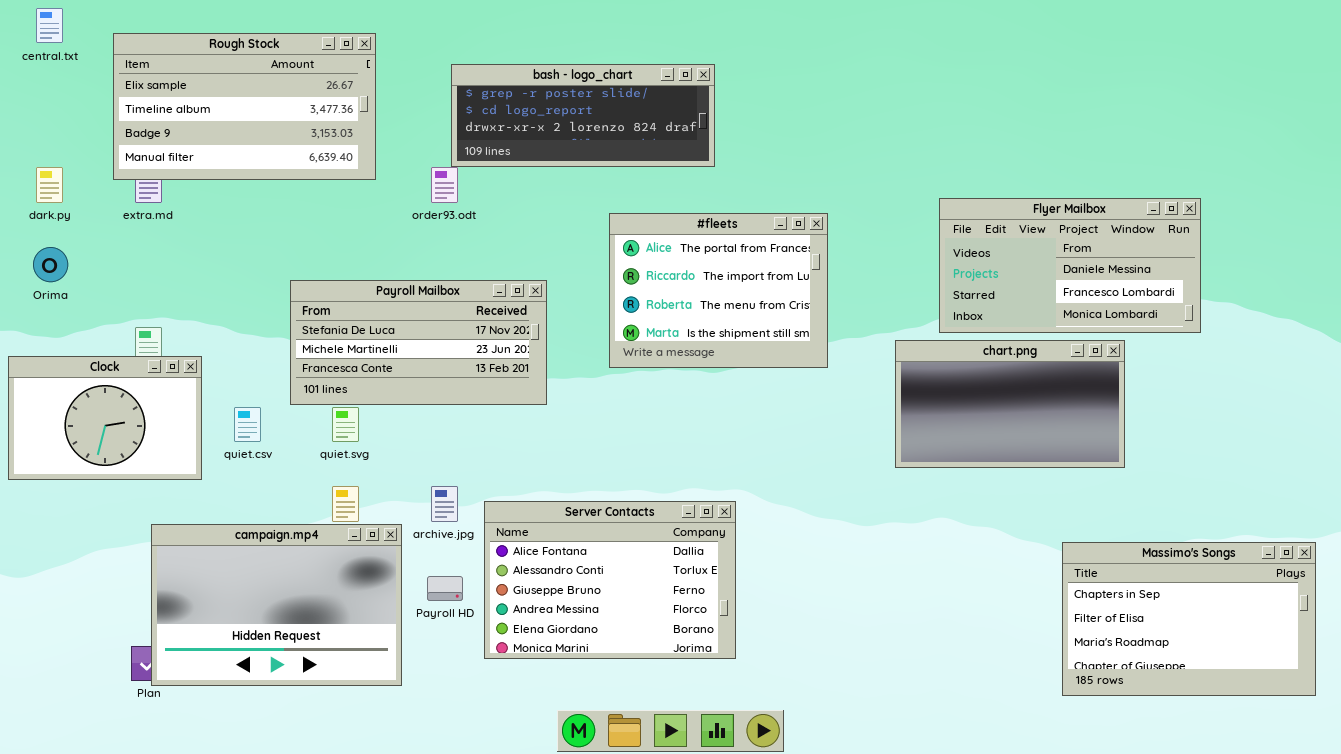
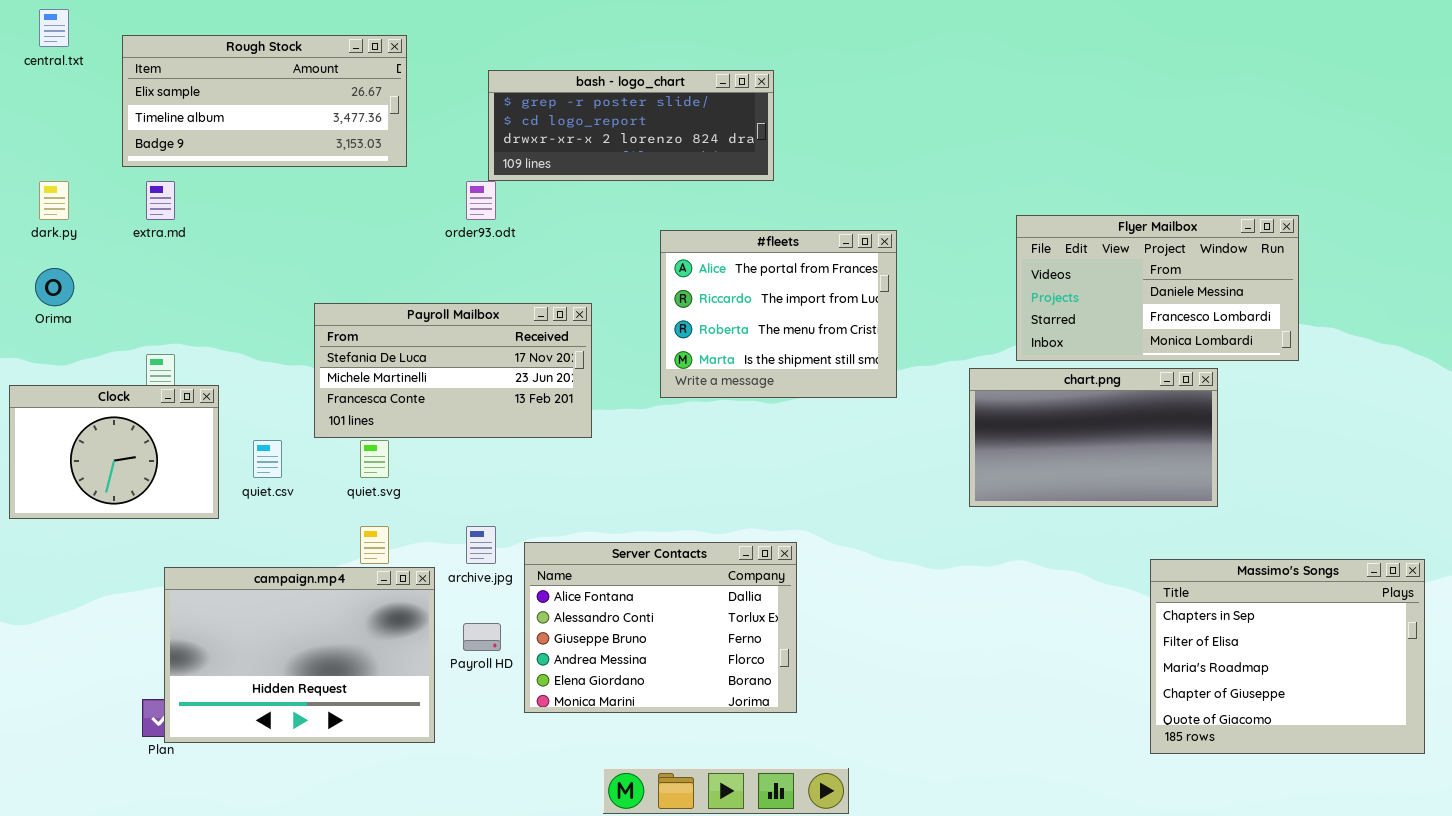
Rough Stock: [113,33,376,180] -> [122,35,407,167], resized
Massimo's Songs: [1062,542,1316,696] -> [1150,559,1425,754], resized

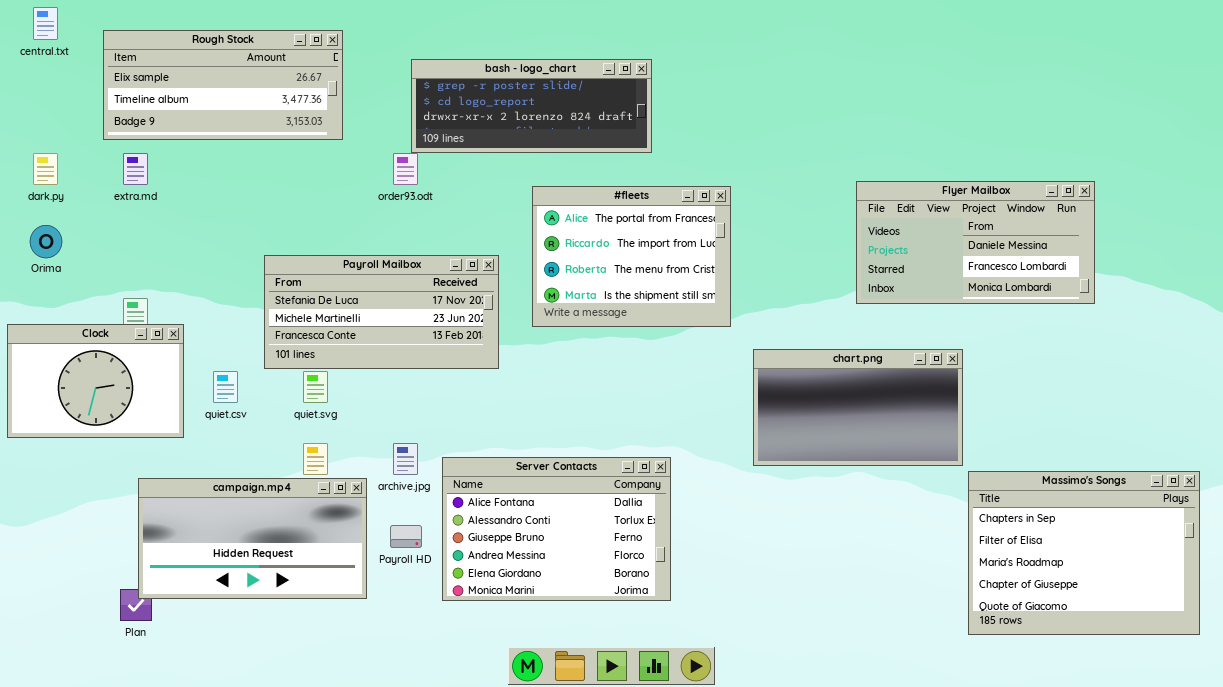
#fleets: [660,230,897,398] -> [532,186,731,327], moved
chart.png: [969,368,1218,507] -> [753,349,963,466], moved
campaign.mp4: [164,567,435,743] -> [138,478,367,599], resized

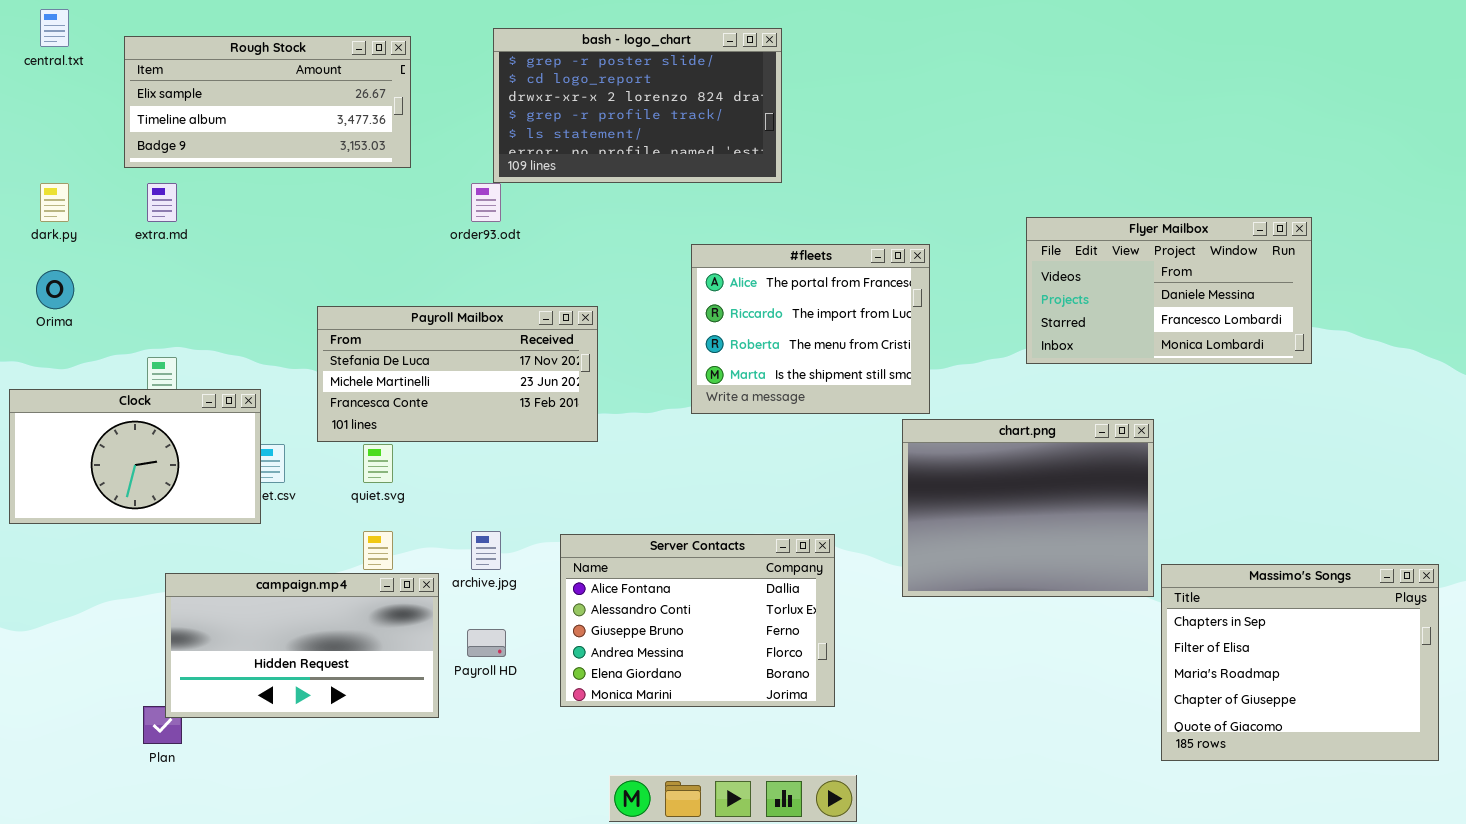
bash - logo_chart: [411,59,652,153] -> [493,28,782,183], resized
#fleets: [532,186,731,327] -> [691,244,930,414], moved
Clock: [7,324,184,438] -> [9,389,261,524], resized
chart.png: [753,349,963,466] -> [902,419,1154,597], resized
Server Contacts: [442,457,671,601] -> [560,534,835,707], moved

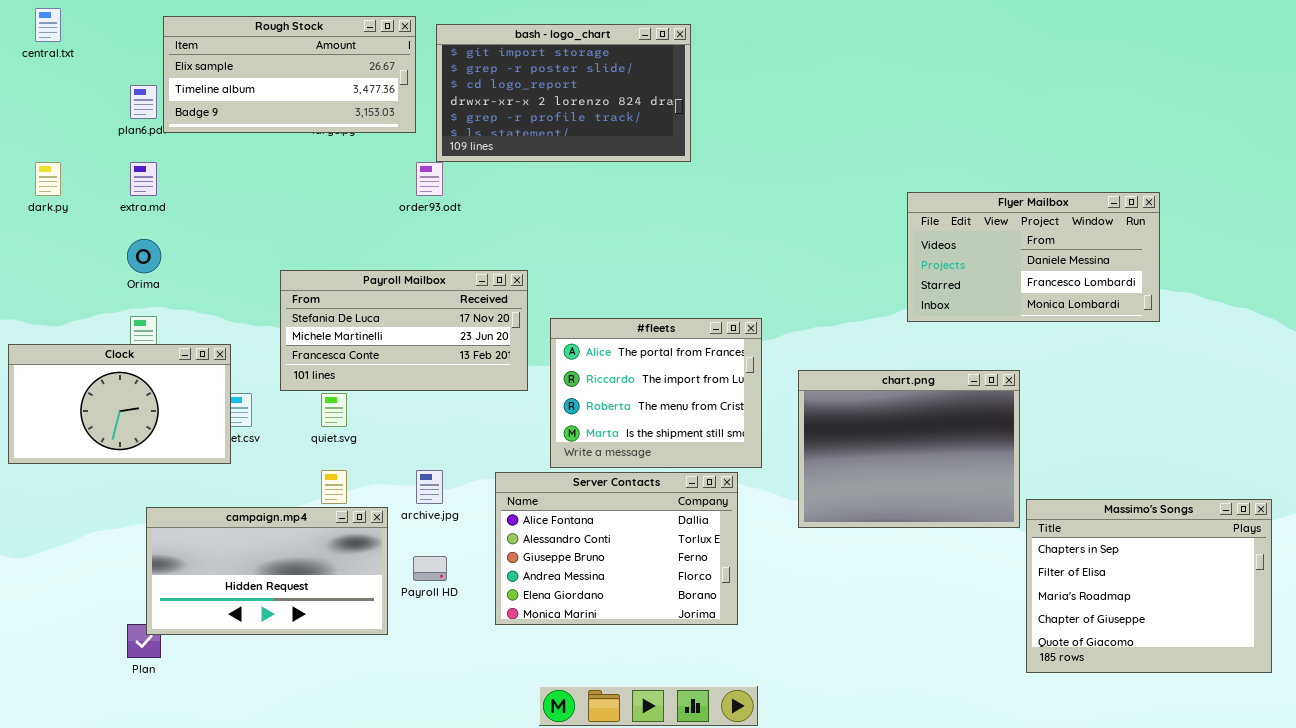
bash - logo_chart: [493,28,782,183] -> [436,24,691,162], scrolled up 1 row
Rough Stock: [124,36,411,168] -> [163,16,416,133], moved
#fleets: [691,244,930,414] -> [550,318,762,468], moved
Orima: [36,270,74,309] -> [127,239,161,273], moved

